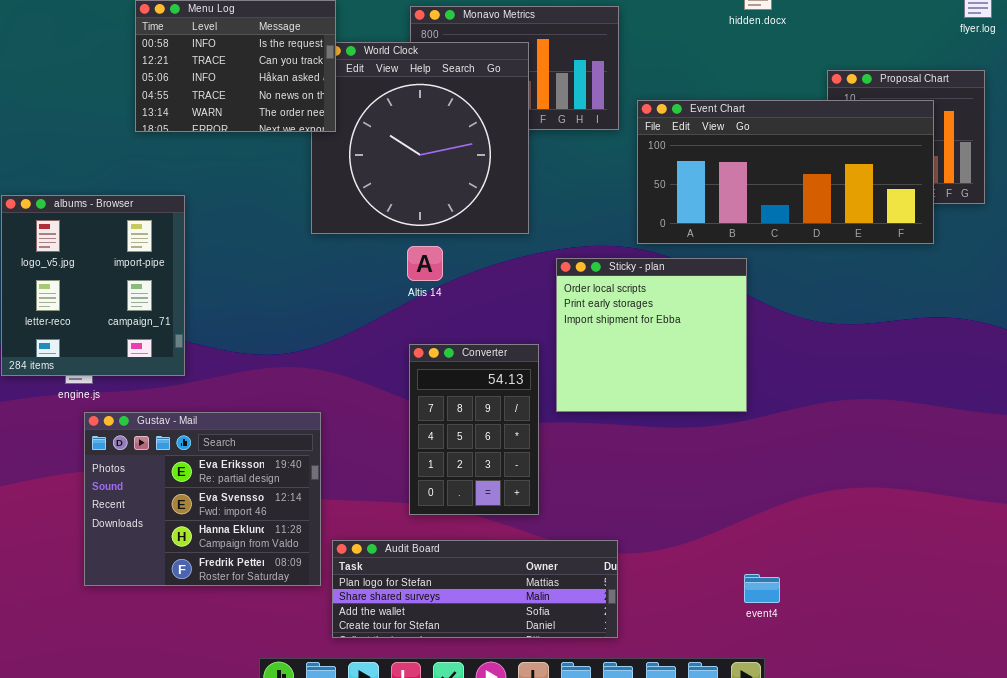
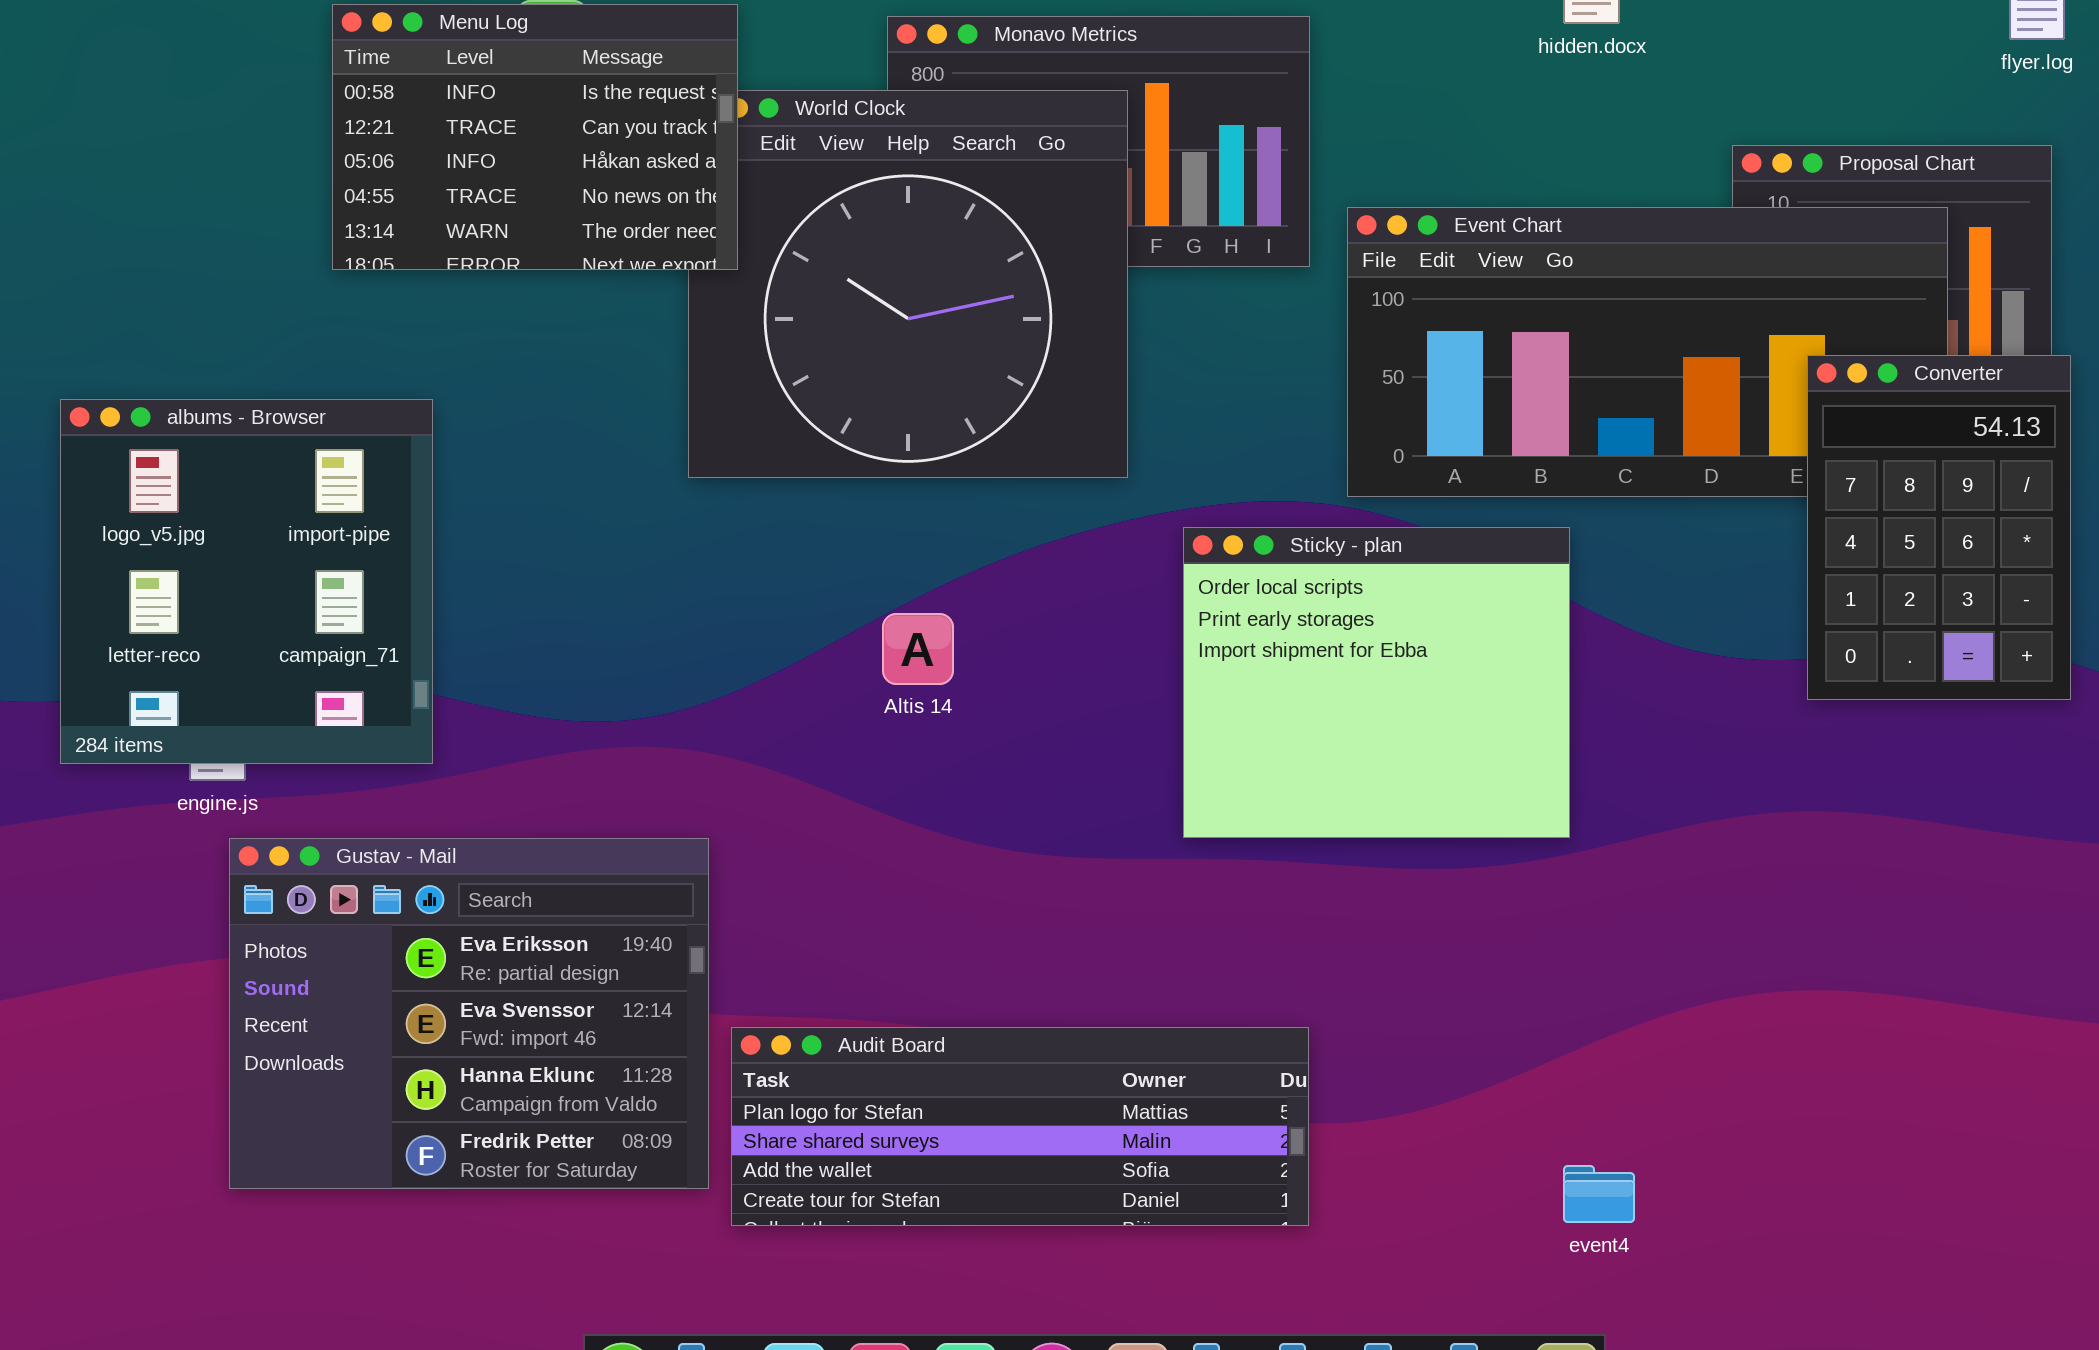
Altis 14: [407,246,443,281] -> [882,613,954,685], moved
Converter: [409,344,539,515] -> [1807,355,2071,700], moved
Audit Board: [332,540,618,638] -> [731,1027,1309,1226], moved

